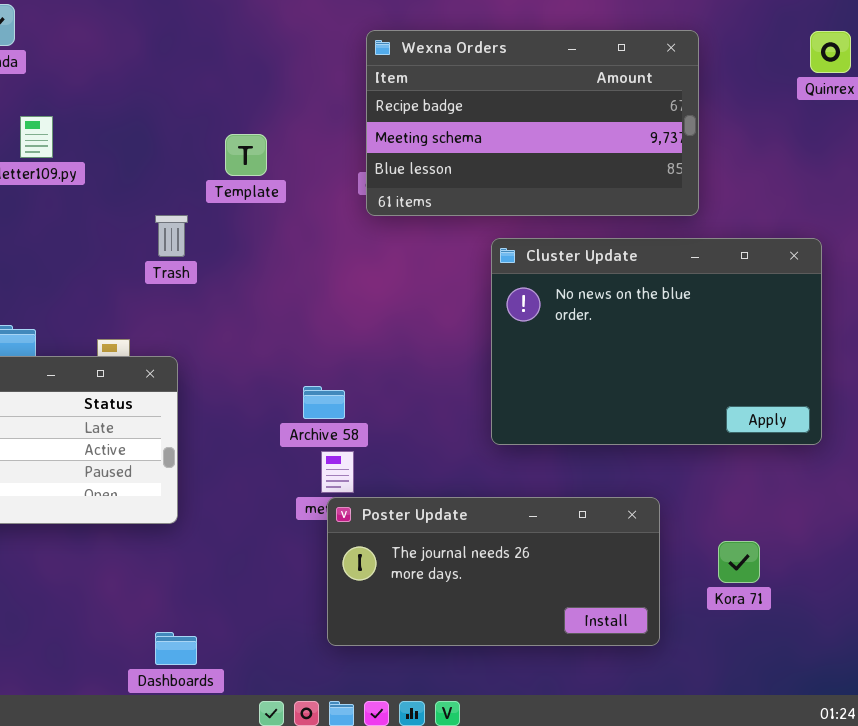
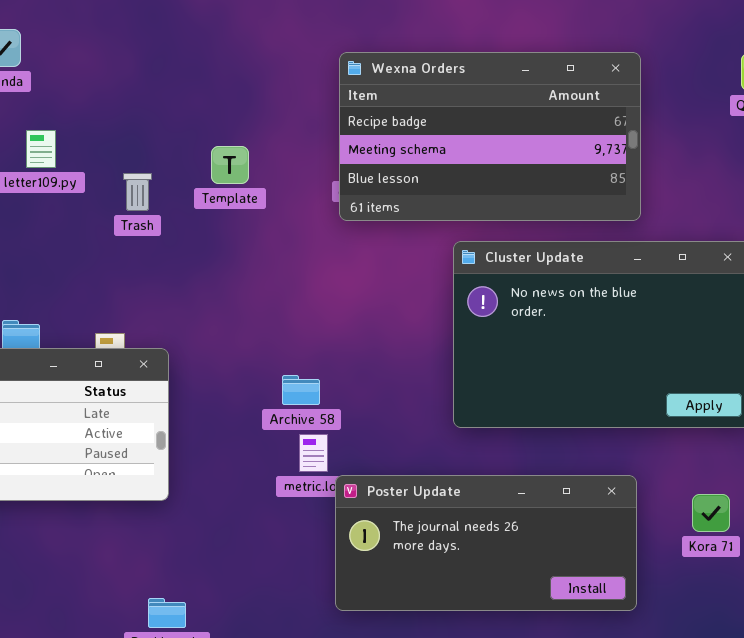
Trash: [155,215,188,257] -> [123,173,152,211], moved
Poster Update: [327,497,660,646] -> [335,475,637,611], moved
Kora 71: [718,541,760,583] -> [692,494,730,532], moved

